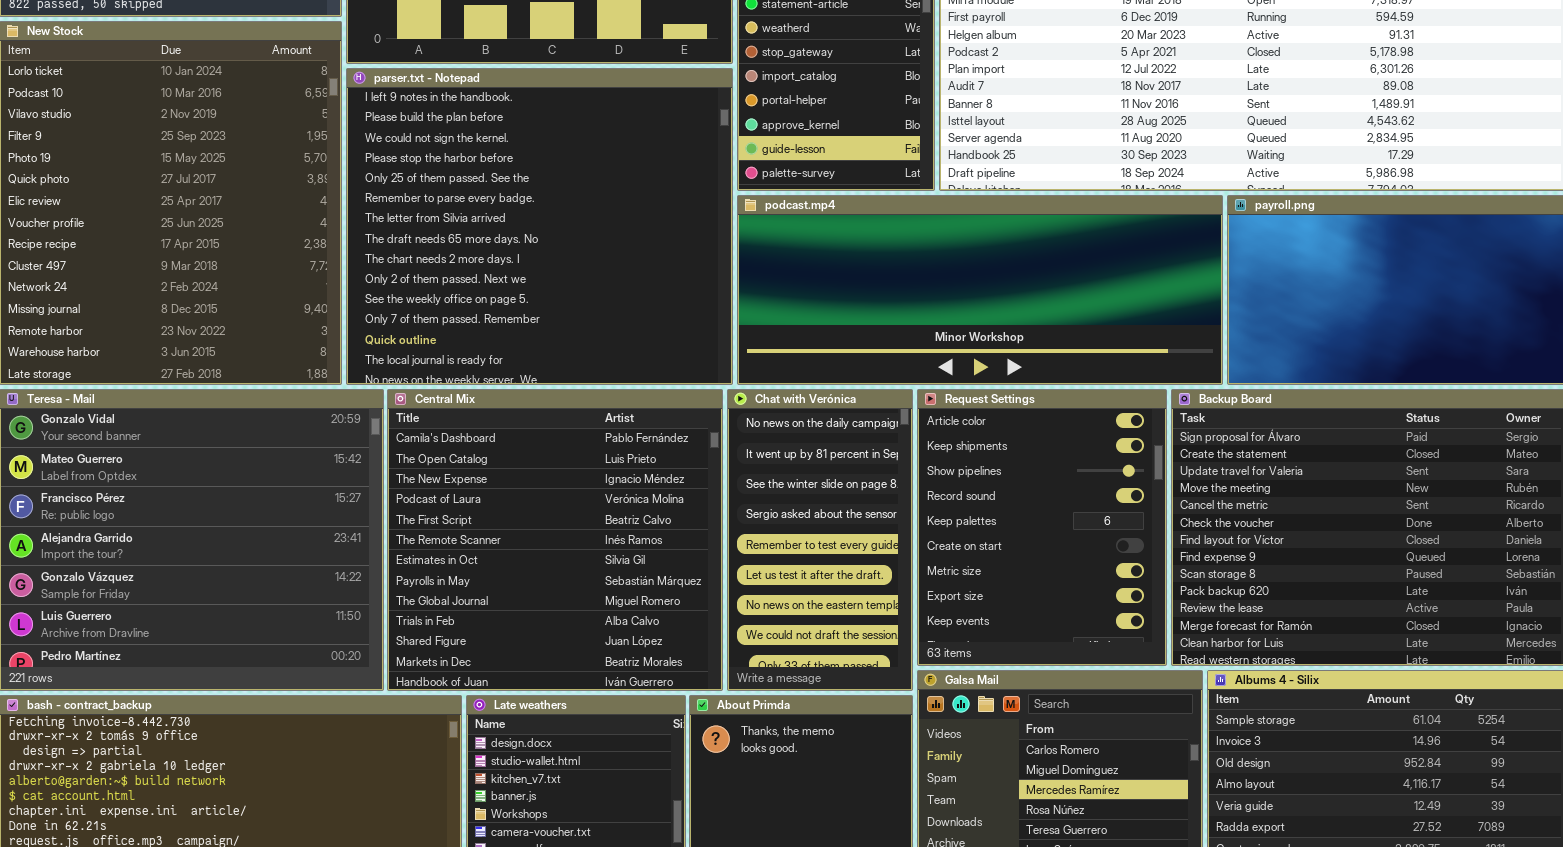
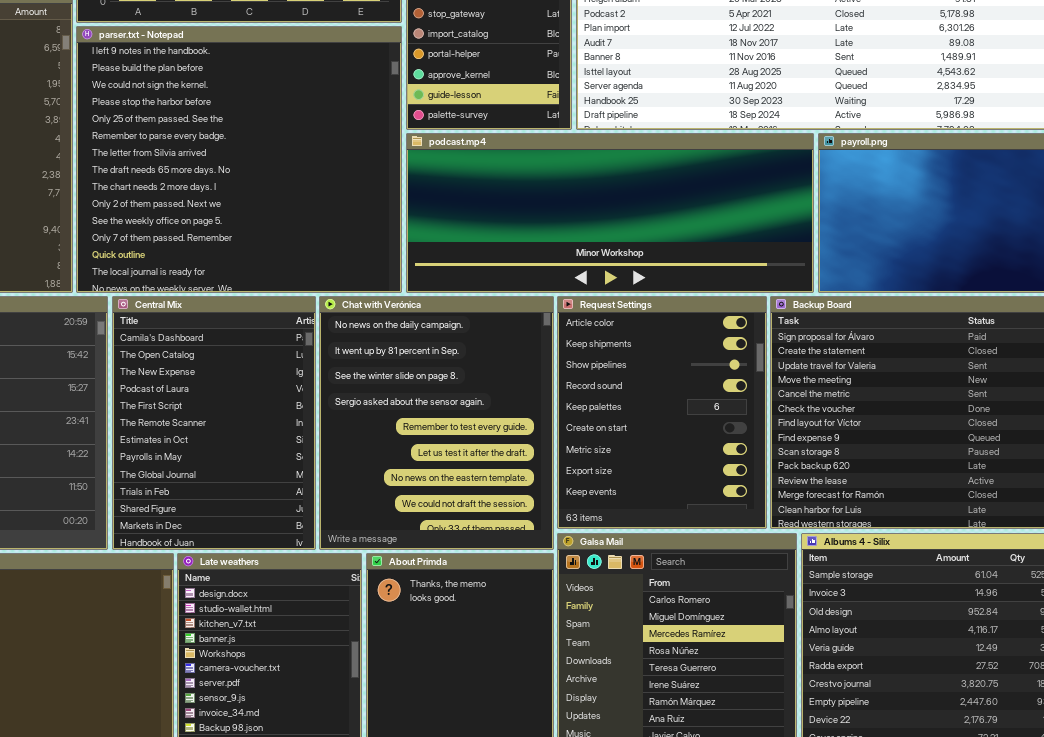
Central Mix: [387,389,723,691] -> [112,296,316,550], resized
Chat with Verónica: [727,389,913,691] -> [319,296,554,550], resized

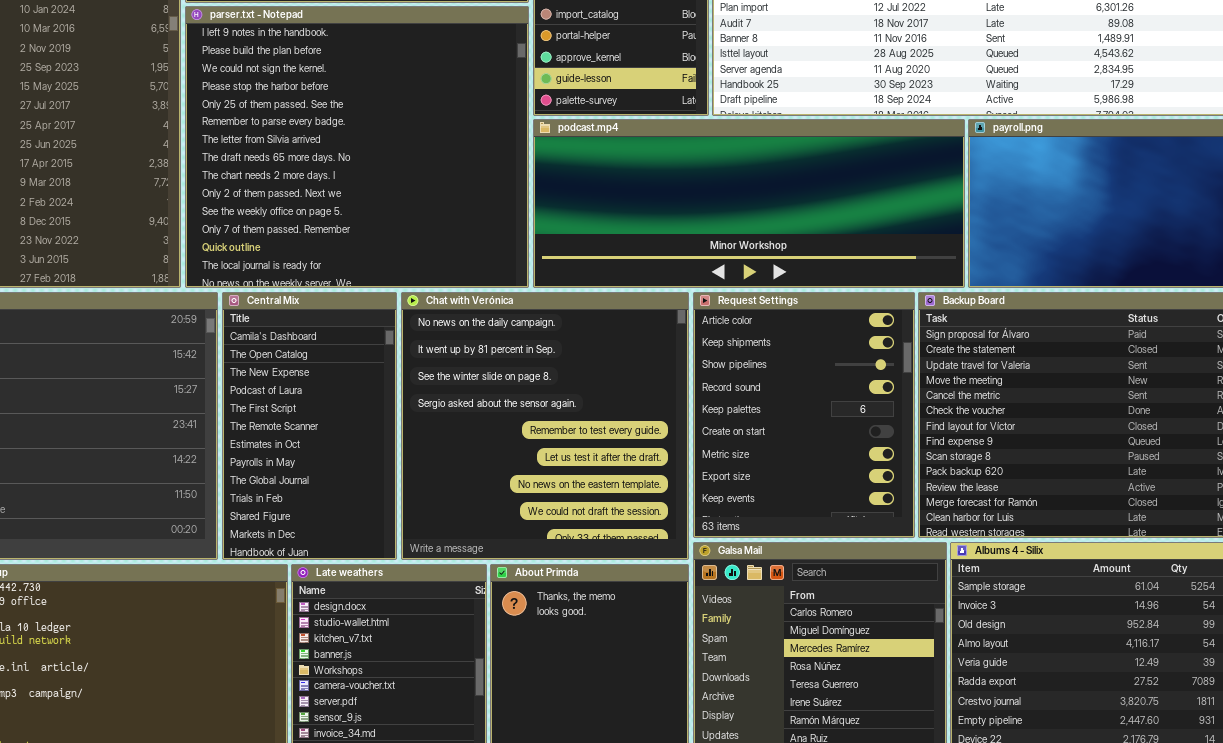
Central Mix: [112,296,316,550] -> [222,292,397,560], resized
Chat with Verónica: [319,296,554,550] -> [401,292,689,560], resized

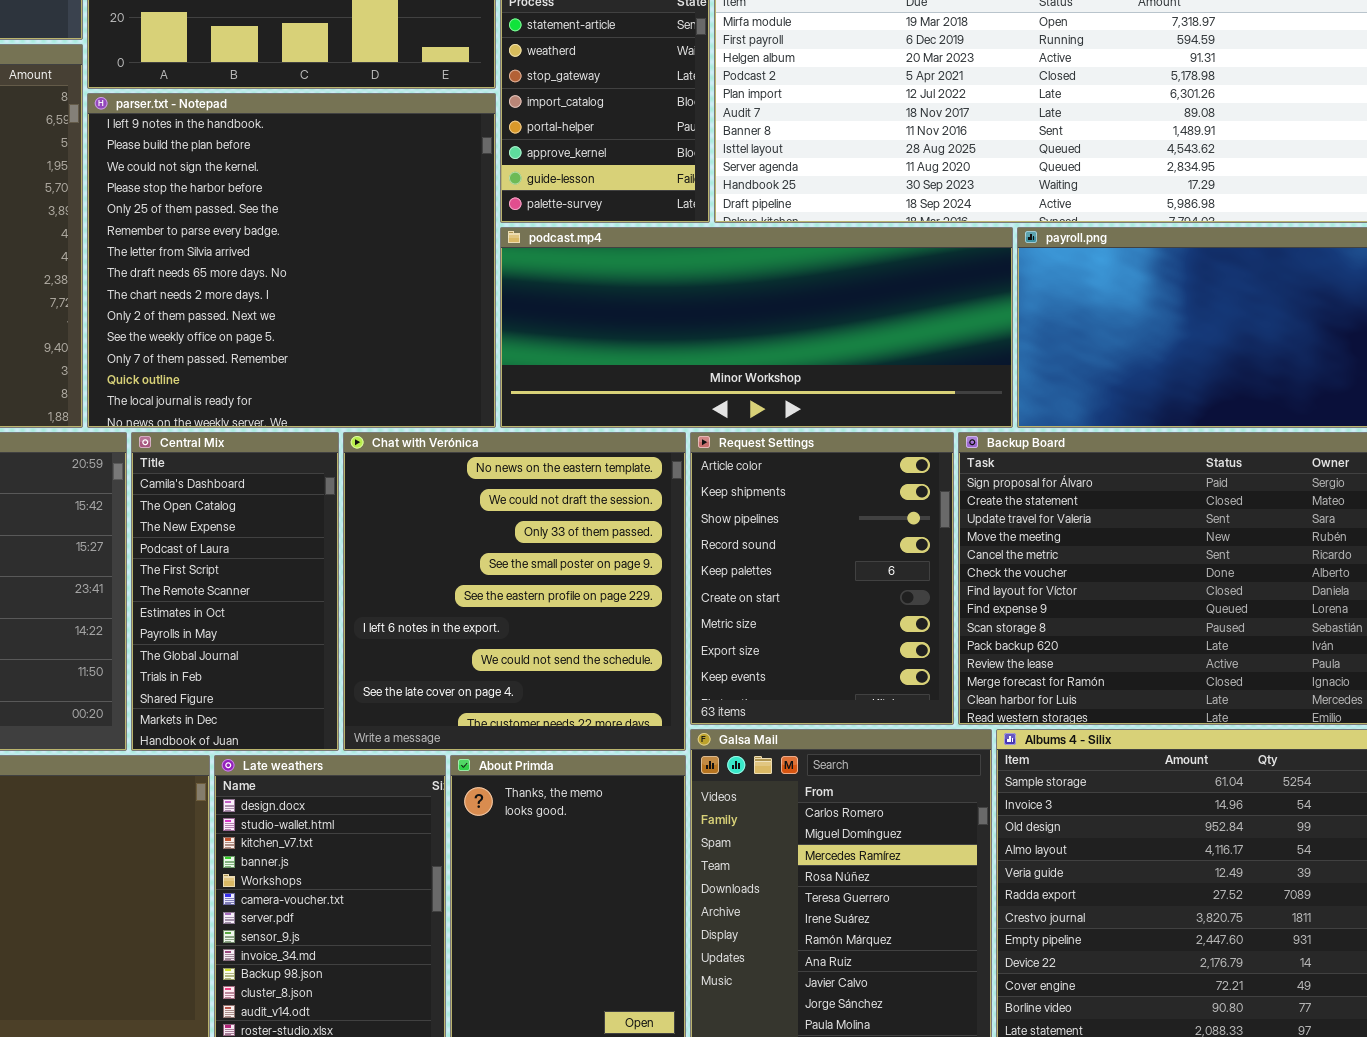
Chat with Verónica: [401,292,689,560] -> [343,432,686,751], scrolled down 6 rows

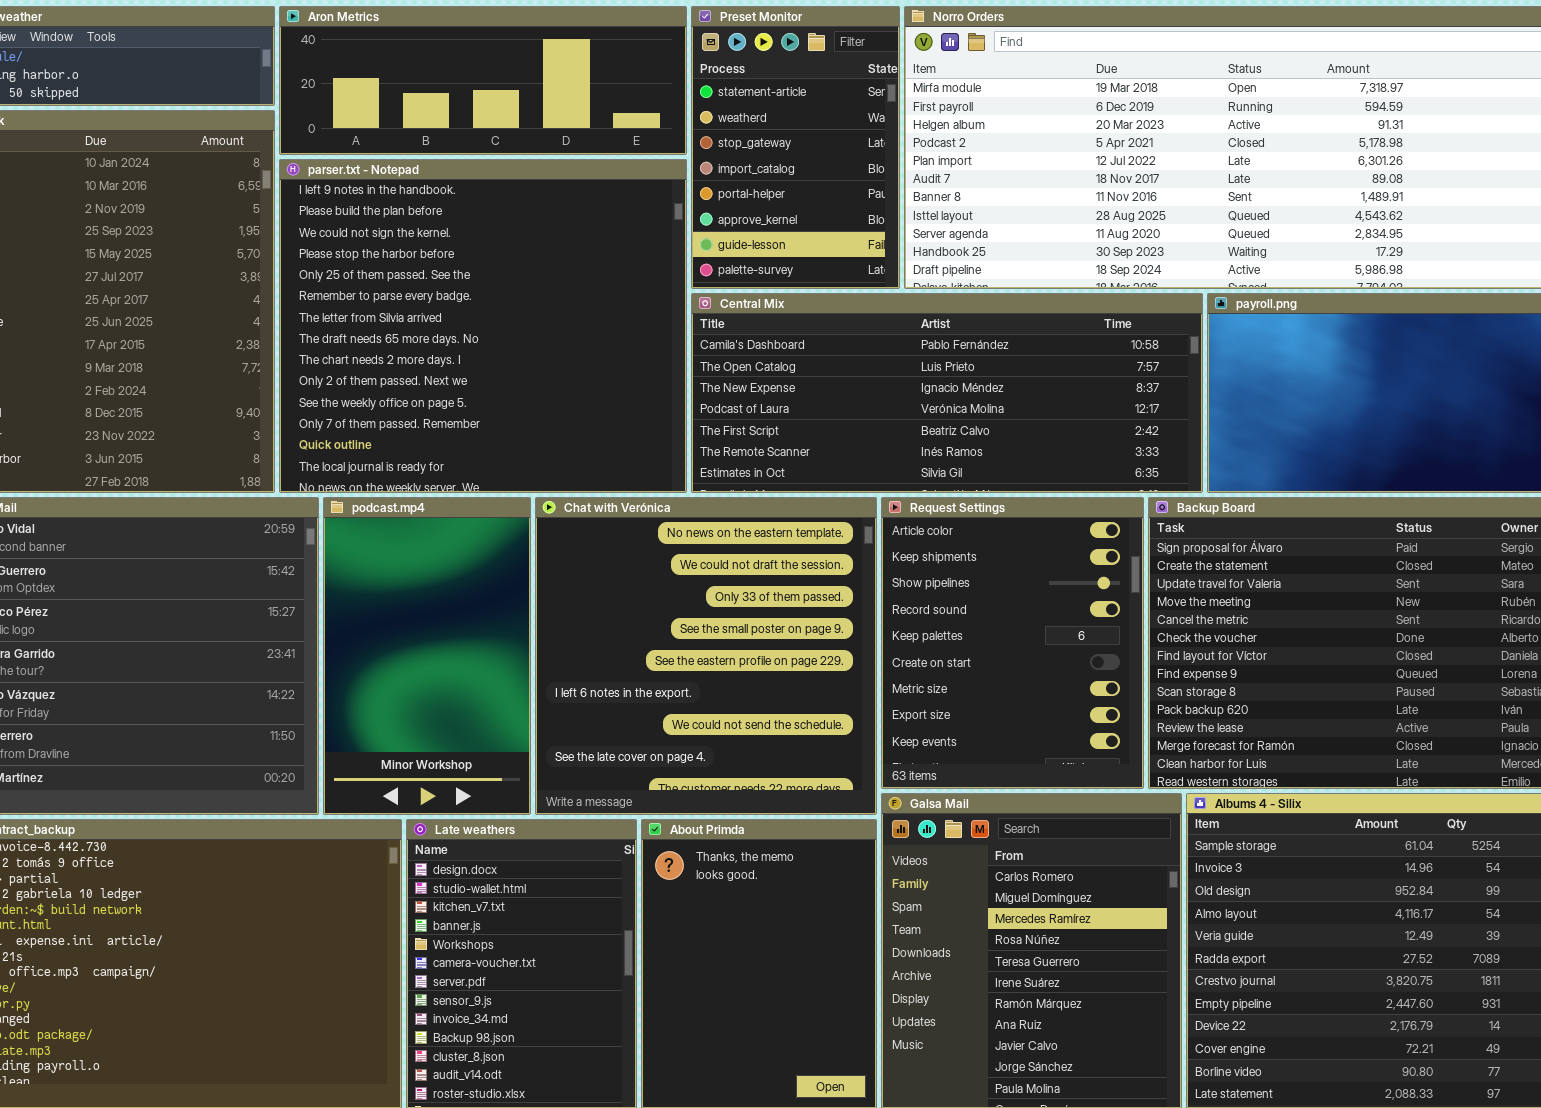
podcast.mp4: [500,227,1013,428] -> [323,497,531,815], moved, resized
Central Mix: [131,432,339,751] -> [691,293,1203,493], moved, resized

